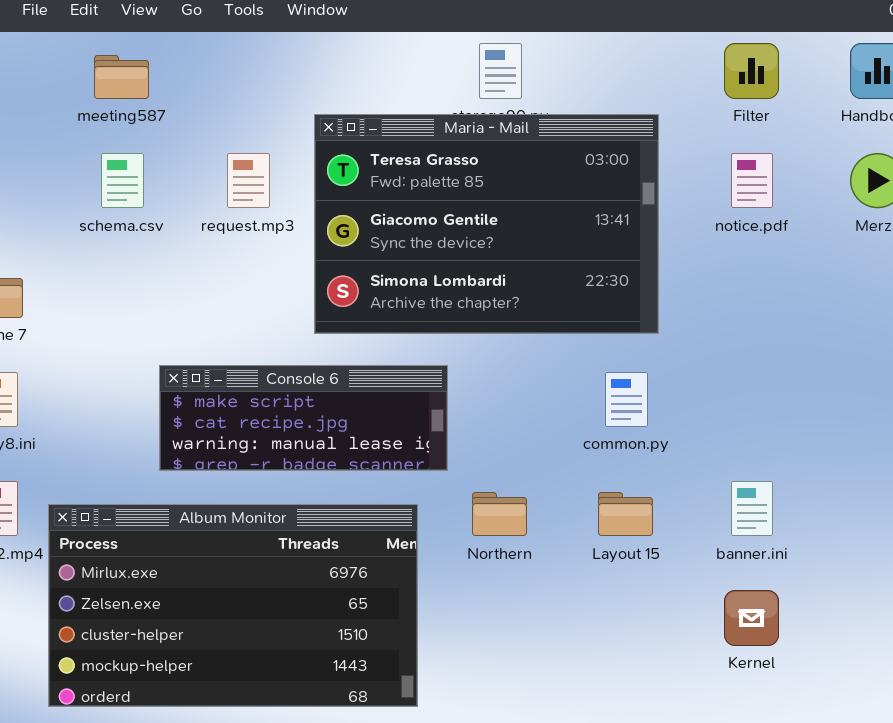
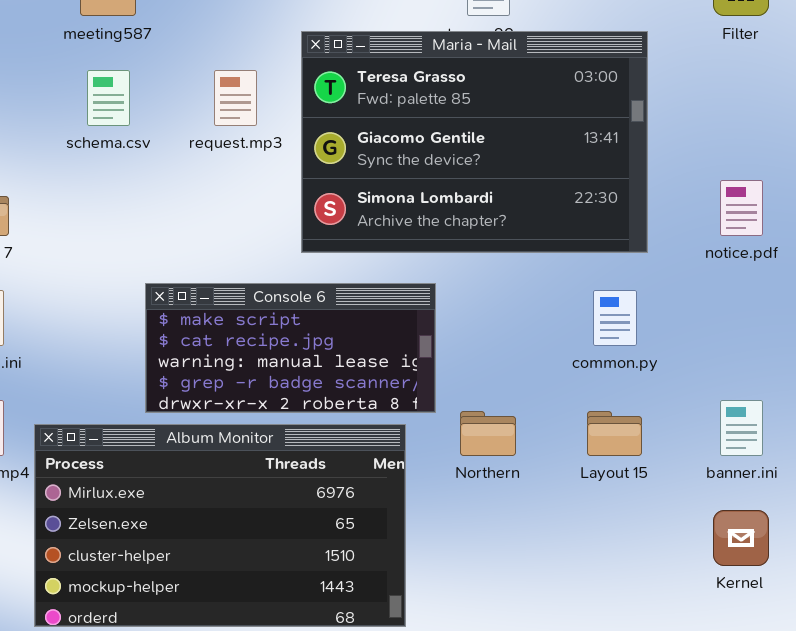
notice.pdf: [731,153,773,208] -> [720,180,763,236], moved
Console 6: [159,365,448,471] -> [145,283,436,413], resized

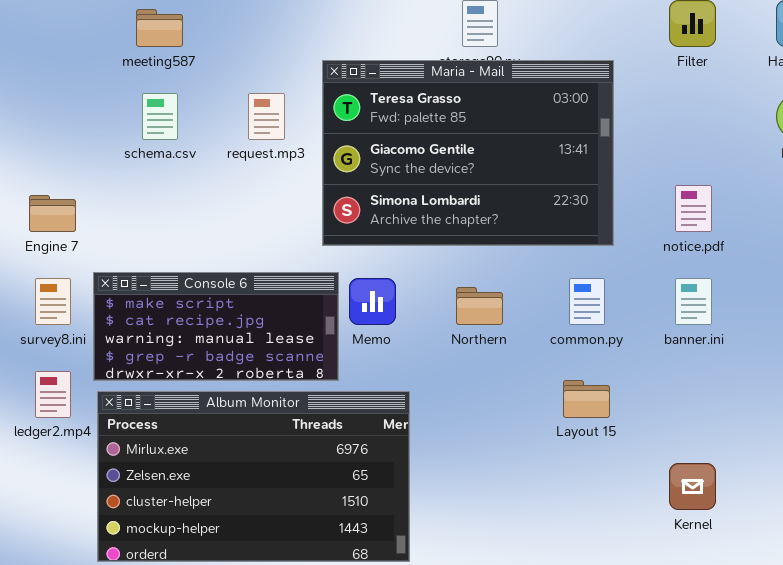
Console 6: [145,283,436,413] -> [93,272,339,381], moved
banner.ini: [720,400,763,456] -> [675,278,712,325], moved
Northern: [460,411,516,456] -> [456,287,503,325], moved

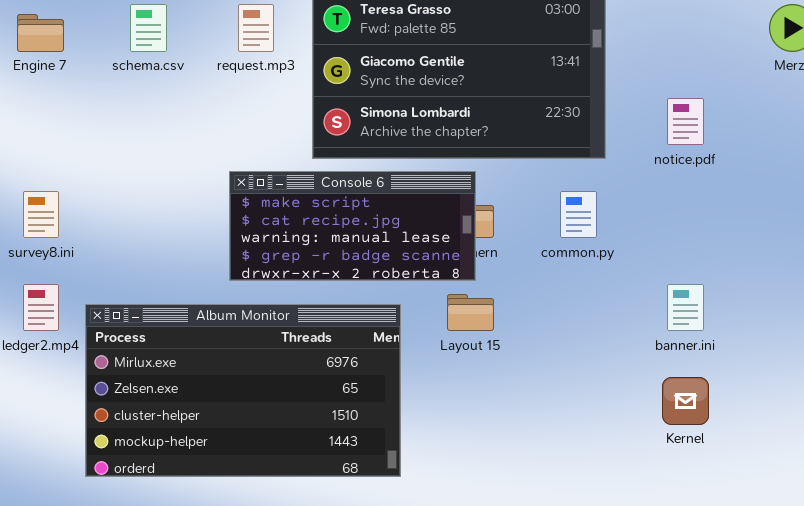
Engine 7: [29,195,76,232] -> [17,14,64,52], moved
Console 6: [93,272,339,381] -> [229,171,476,281], moved
banner.ini: [675,278,712,325] -> [667,284,704,331], moved
Layout 15: [563,380,610,418] -> [447,294,494,331], moved

